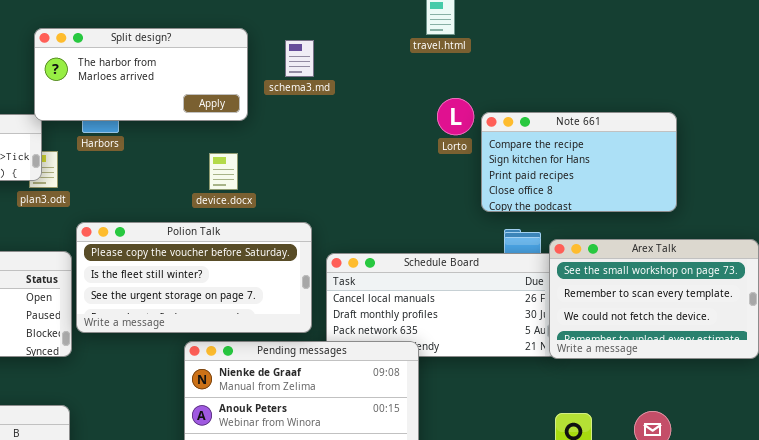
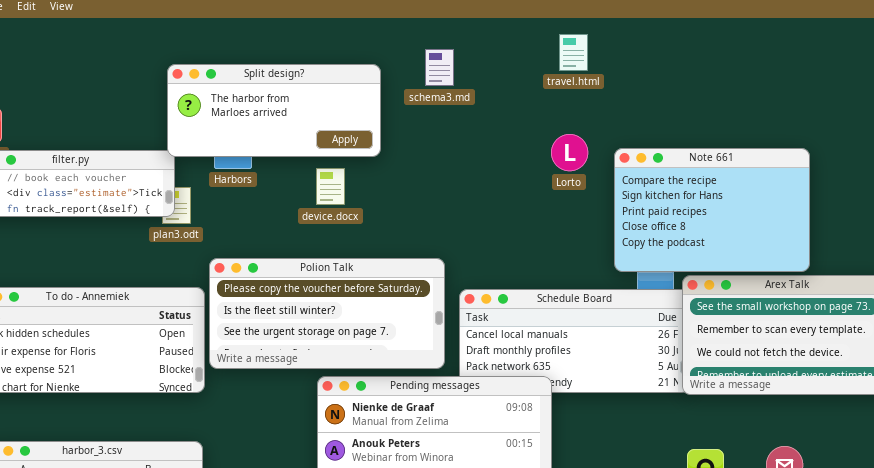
schema3.md: [285,40,314,77] -> [425,49,454,86], moved
Lorto: [437,98,474,135] -> [551,134,588,171], moved
Note 661: [481,112,677,212] -> [614,148,810,272], resized
device.docx: [209,153,238,190] -> [316,168,345,205], moved

